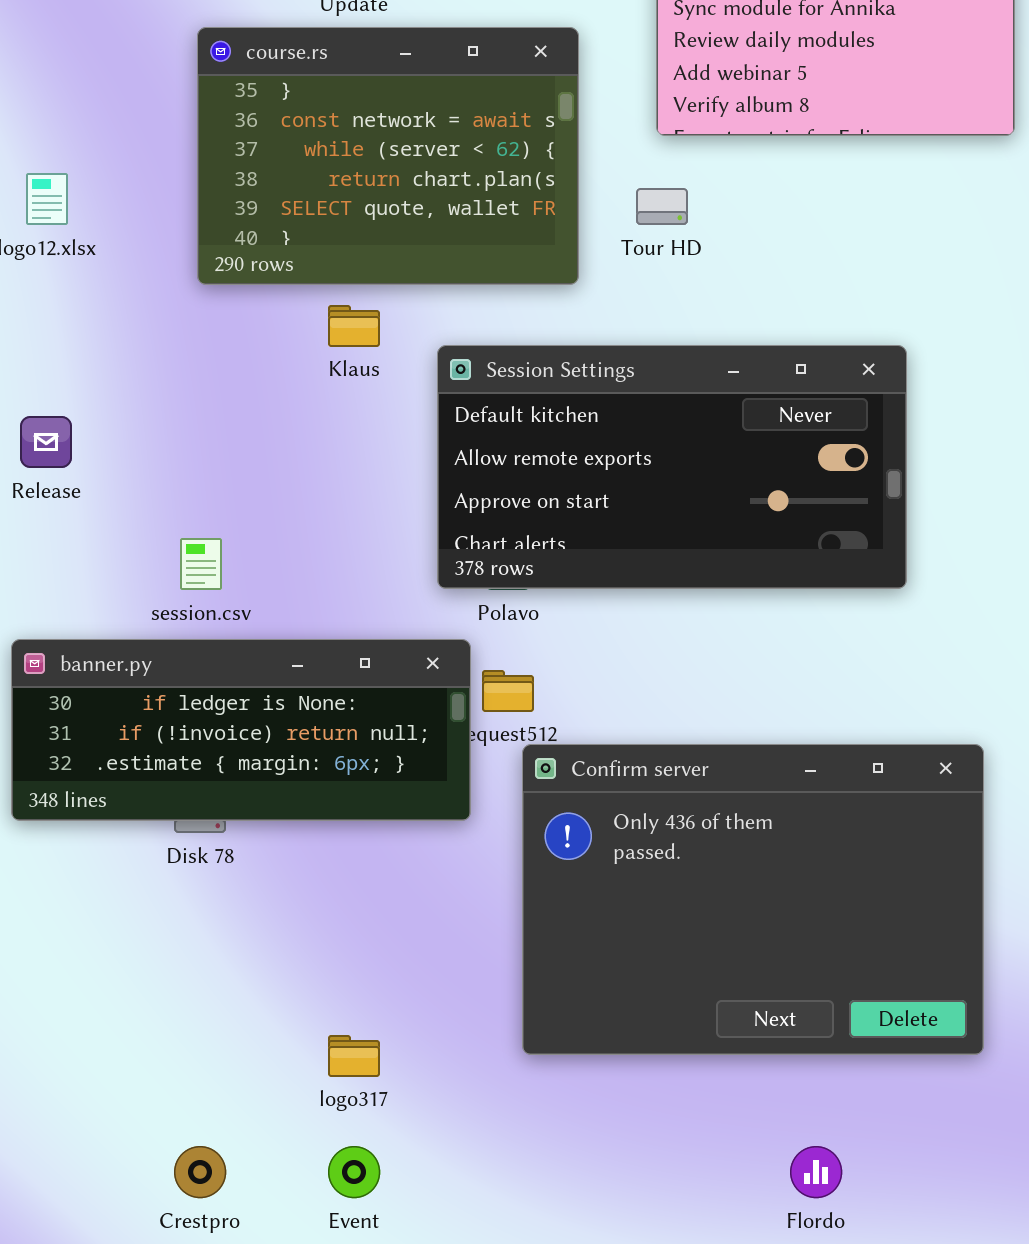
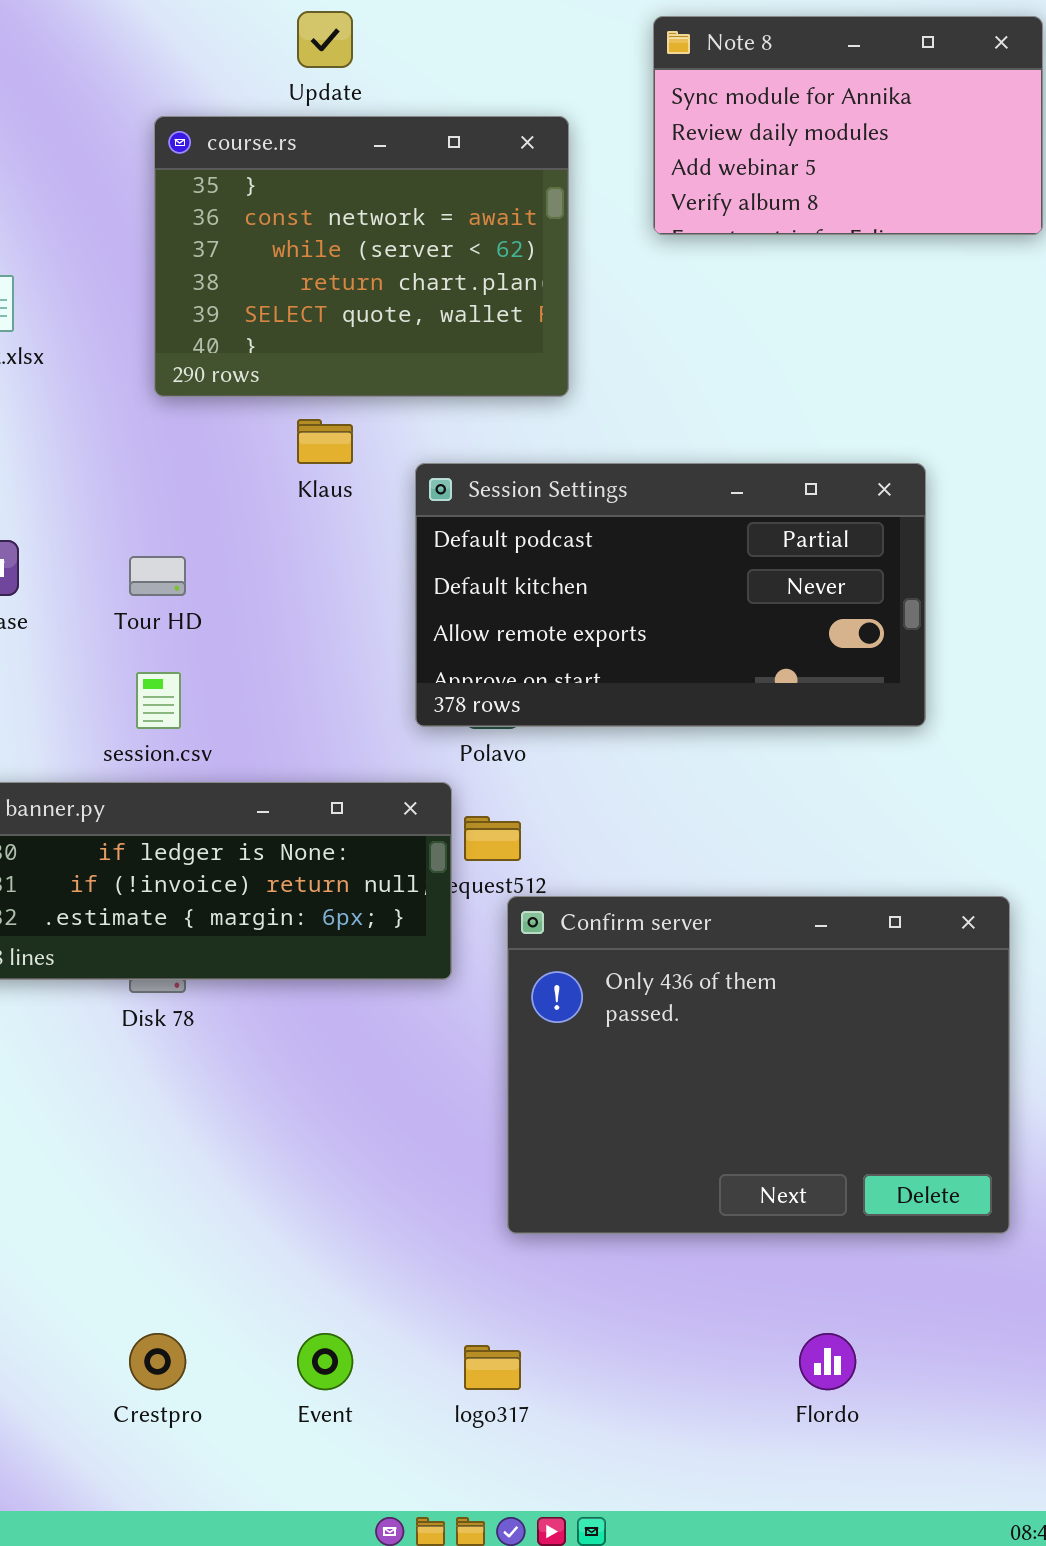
Tour HD: [636,188,688,225] -> [129,556,186,596], moved
Session Settings: [437,345,907,589] -> [415,463,926,727], scrolled up 1 row
logo317: [328,1035,380,1077] -> [464,1345,521,1390], moved

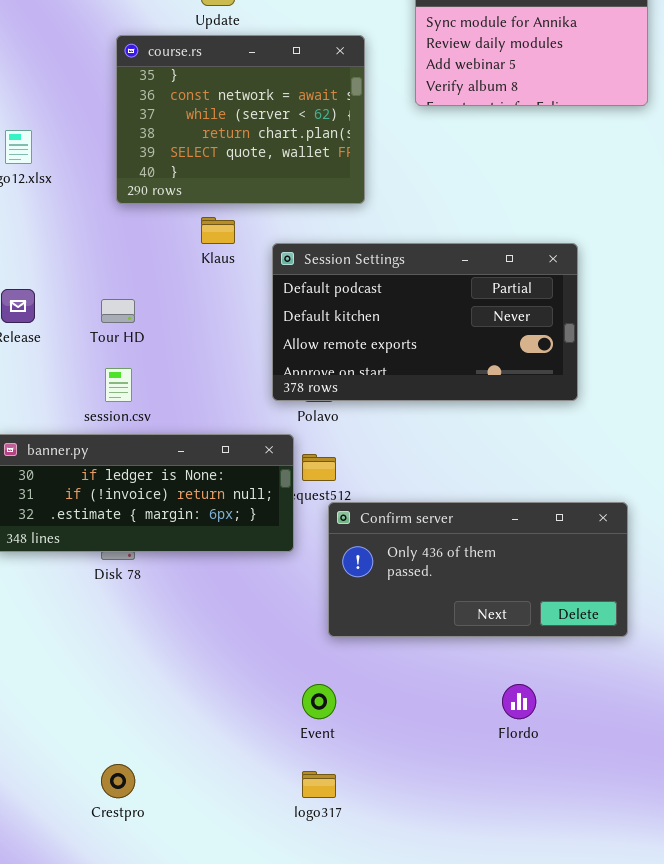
Confirm server: [507,896,1010,1234] -> [328,502,628,637], resized
Event: [297,1333,353,1390] -> [302,684,336,719], moved
Flordo: [799,1333,856,1390] -> [502,684,536,719], moved

